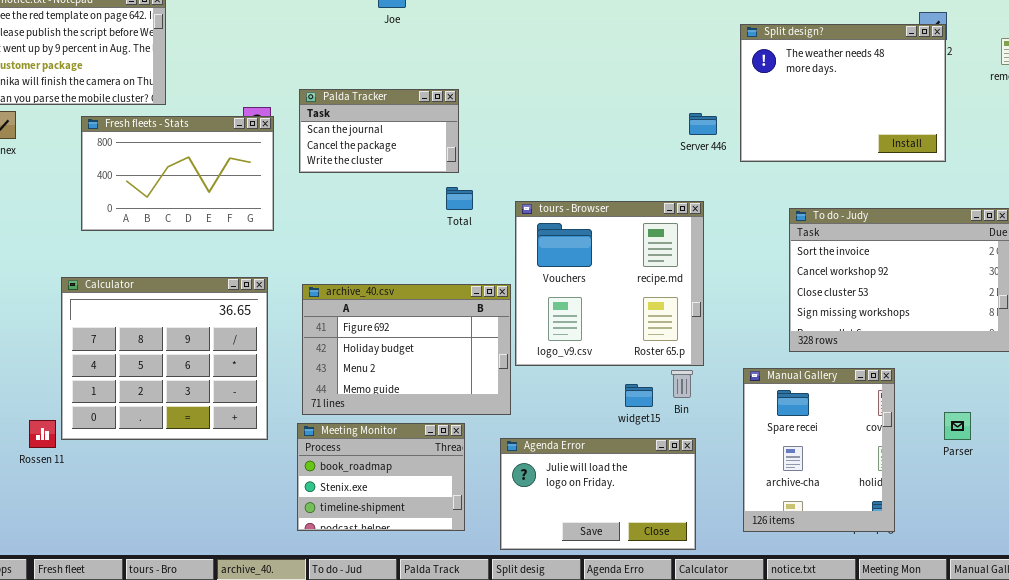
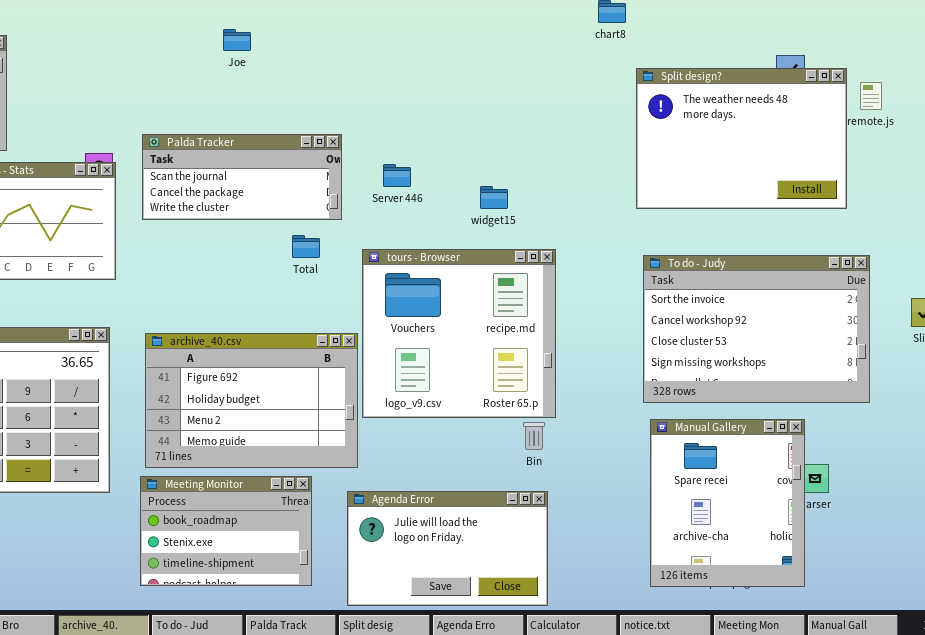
Split design?: [740,24,946,162] -> [636,68,847,209], moved
Palda Tracker: [299,89,459,173] -> [142,134,342,220], resized
Server 446: [689,113,717,135] -> [383,164,411,187], moved
Manual Gallery: [743,368,895,532] -> [650,419,805,587], moved
widget15: [625,384,653,407] -> [480,186,508,209], moved

